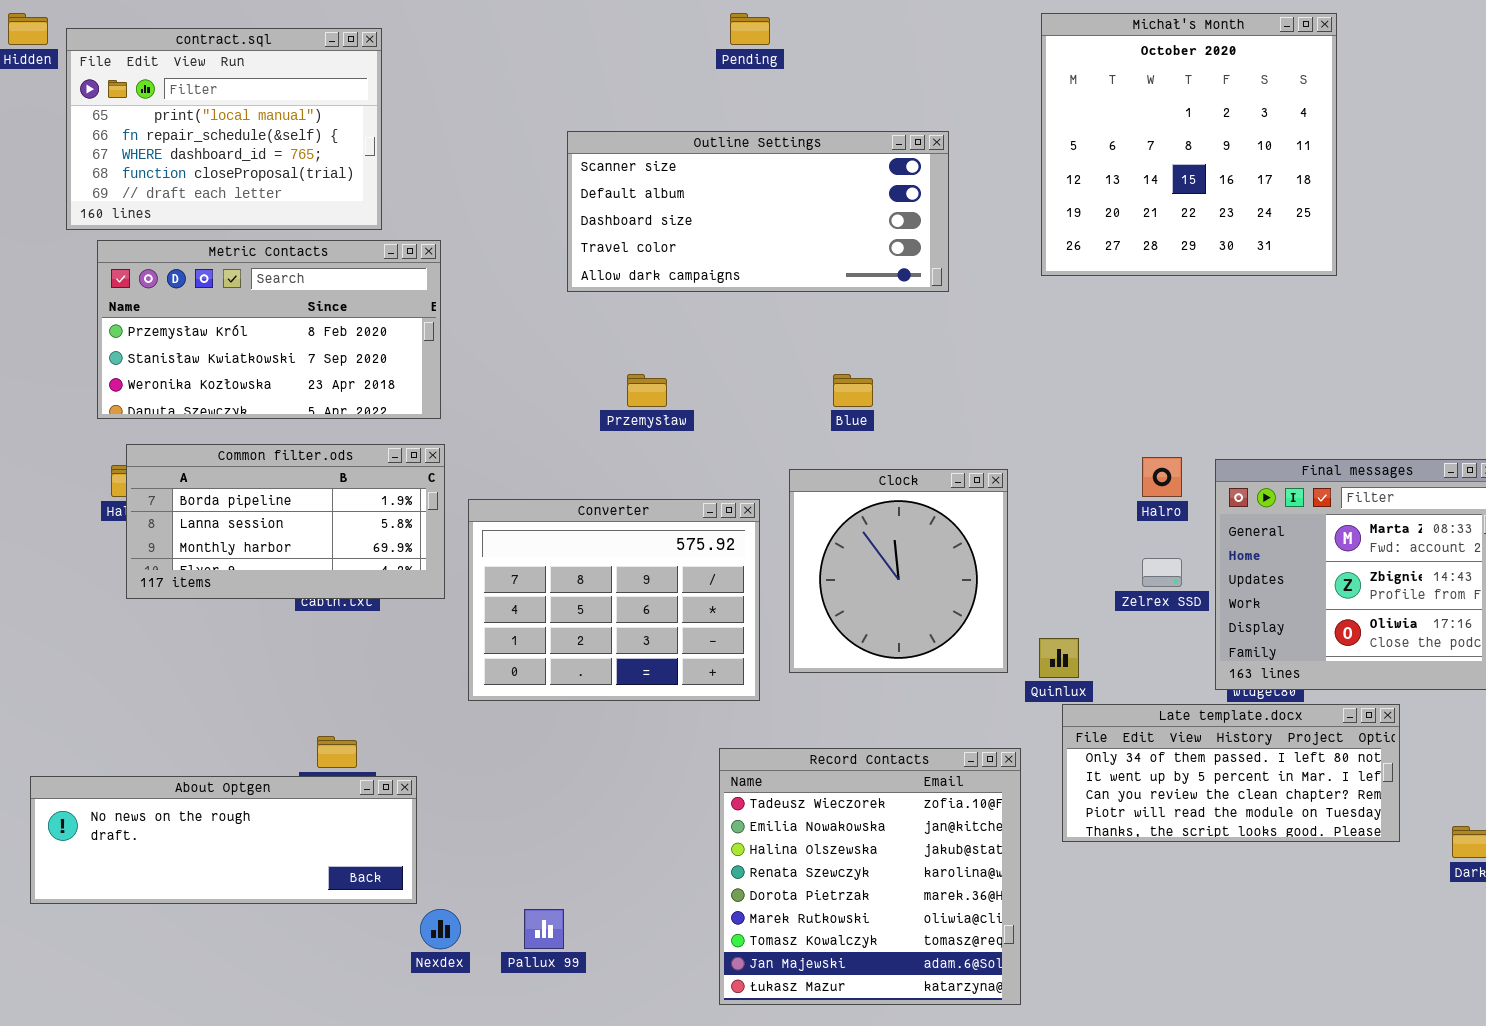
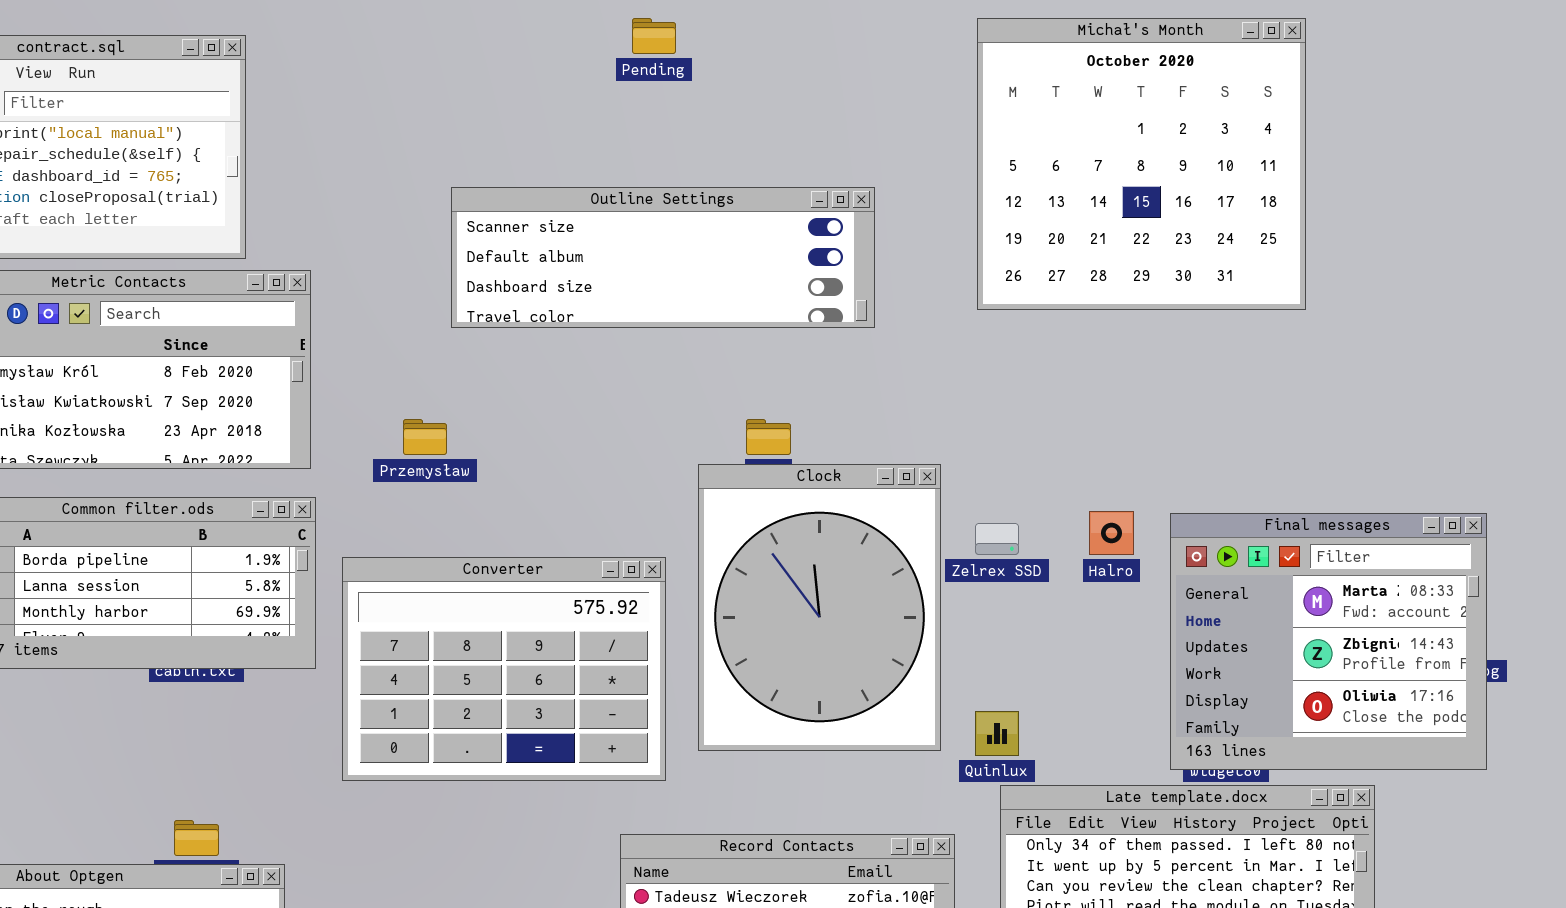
Outline Settings: [567,131,949,292] -> [451,187,875,328], resized
Przemysław: [627,374,667,407] -> [403,419,447,455], moved
Clock: [789,469,1008,673] -> [698,464,941,751], resized
Zelrex SSD: [1142,558,1182,587] -> [975,523,1019,555], moved

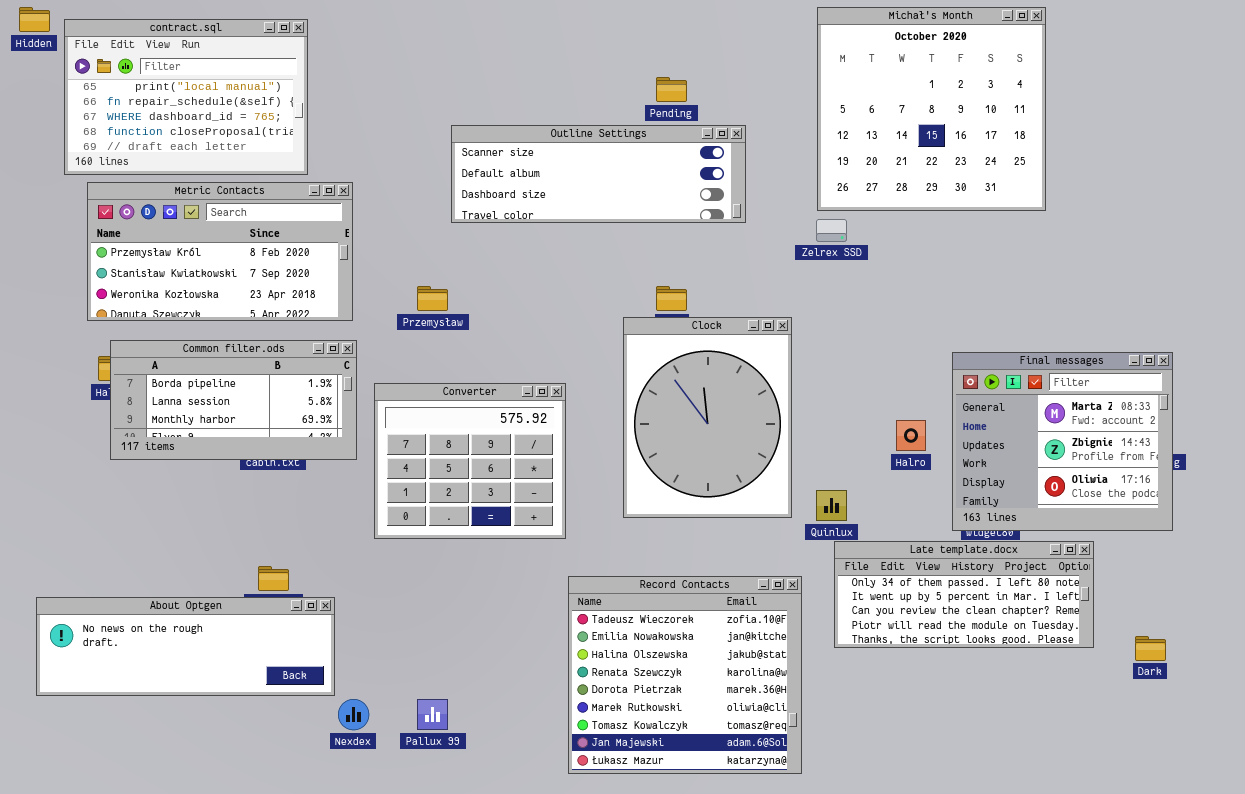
Pending: [632,18,676,54] -> [656,77,687,102], moved
Halro: [1089,511,1134,555] -> [896,420,926,451], moved
Zelrex SSD: [975,523,1019,555] -> [816,219,847,242], moved
Converter: [342,557,666,781] -> [374,383,566,539], resized

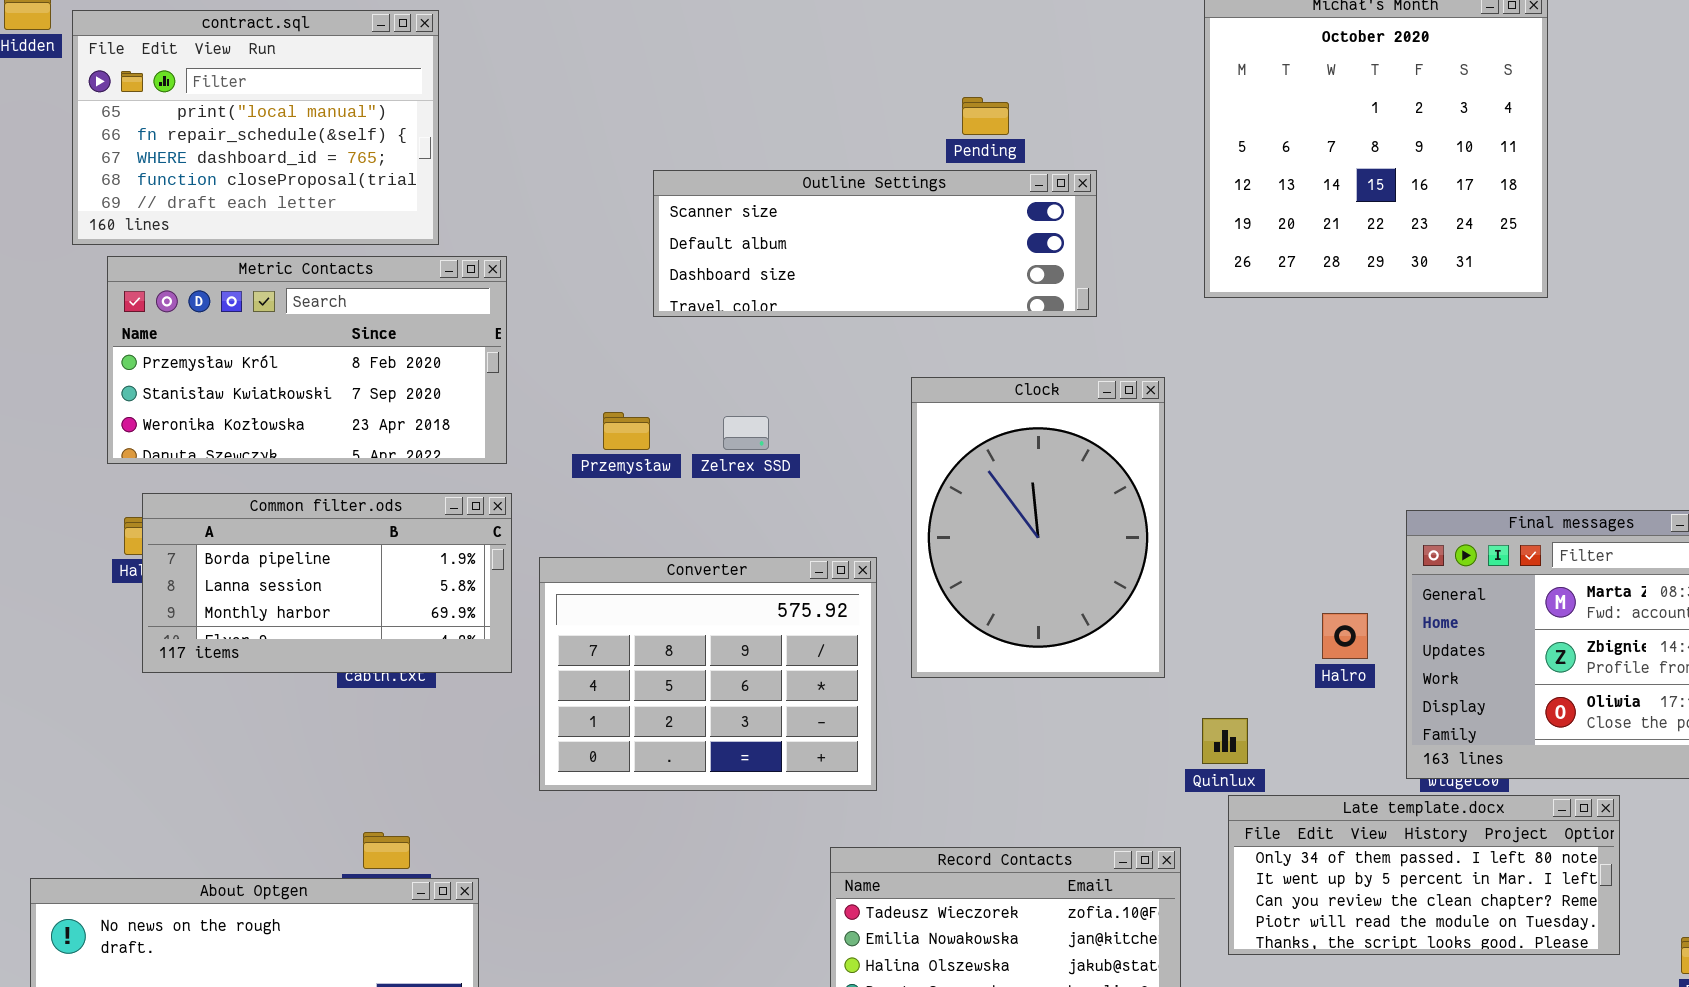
Zelrex SSD: [816,219,847,242] -> [723,416,769,450], moved
Clock: [623,317,792,518] -> [911,377,1165,678], moved
Converter: [374,383,566,539] -> [539,557,877,791], resized

